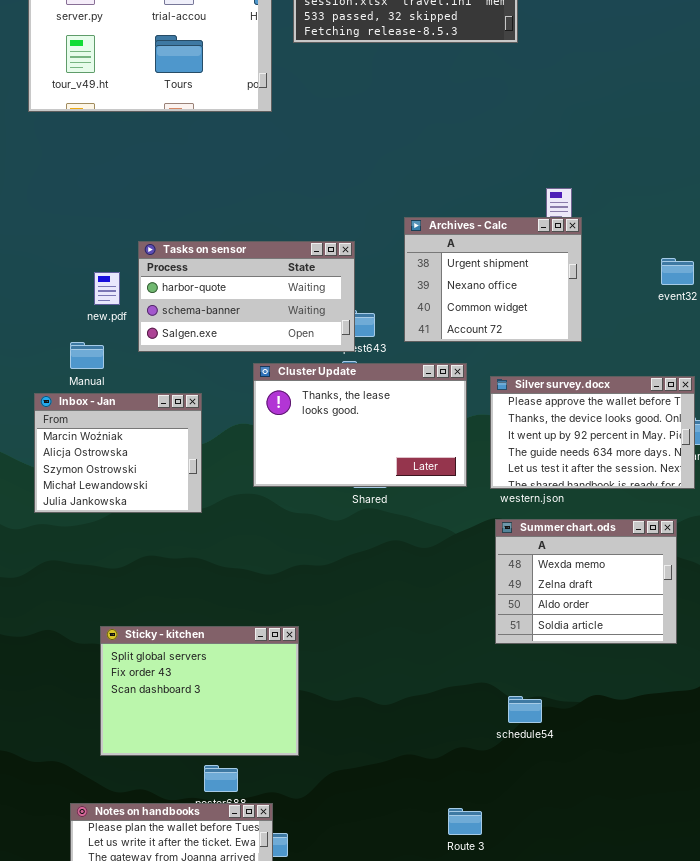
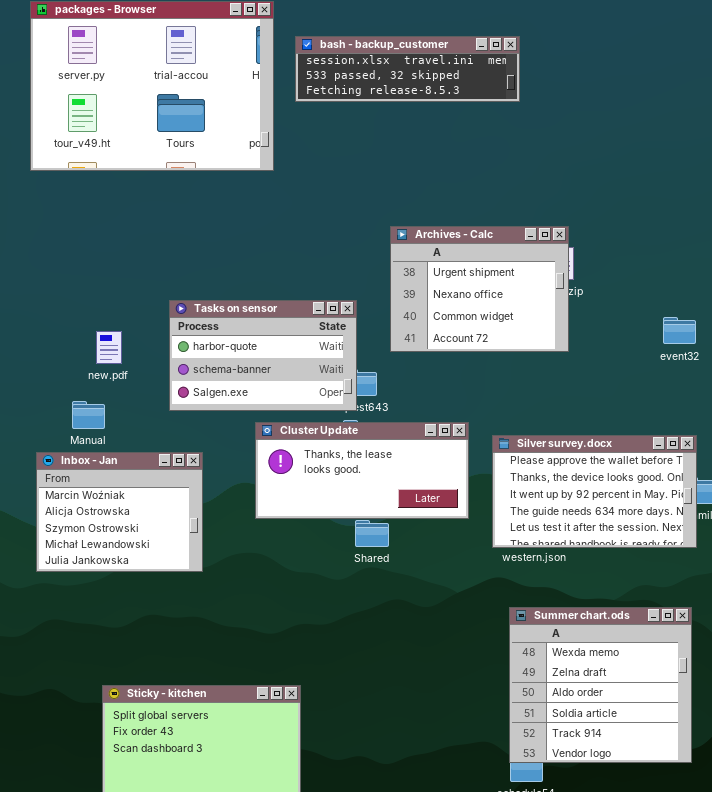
Archives - Calc: [404,217,582,342] -> [390,226,569,352], moved
Tasks on sensor: [138,241,355,352] -> [169,300,357,411], resized
Cluster Update: [253,363,467,487] -> [255,422,469,519], resized
Summer chart.ods: [495,519,677,644] -> [509,607,692,763], moved, resized

